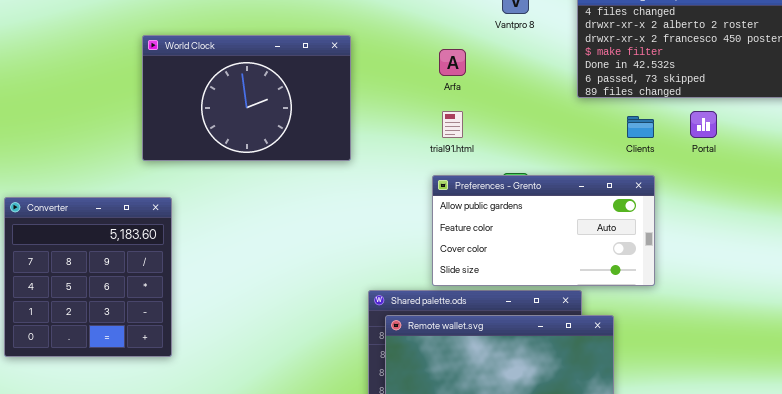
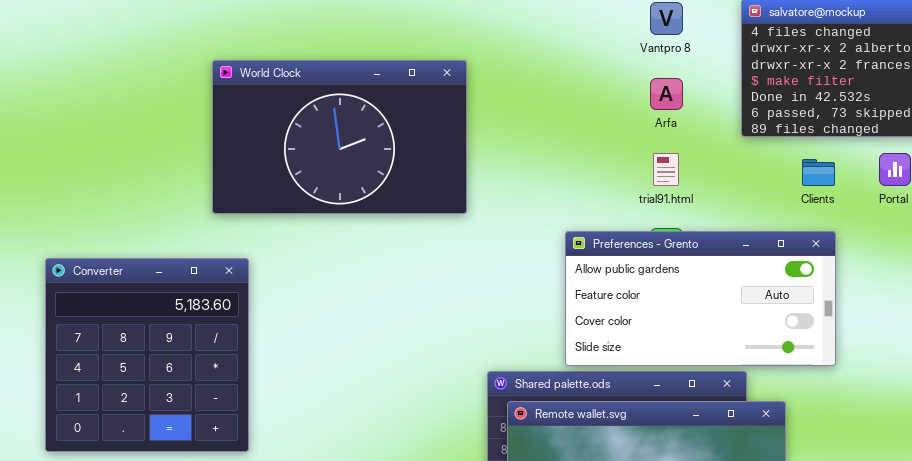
Arfa: [439,49,466,76] -> [650,78,683,110], moved
trial91.html: [442,111,463,138] -> [653,153,679,186], moved

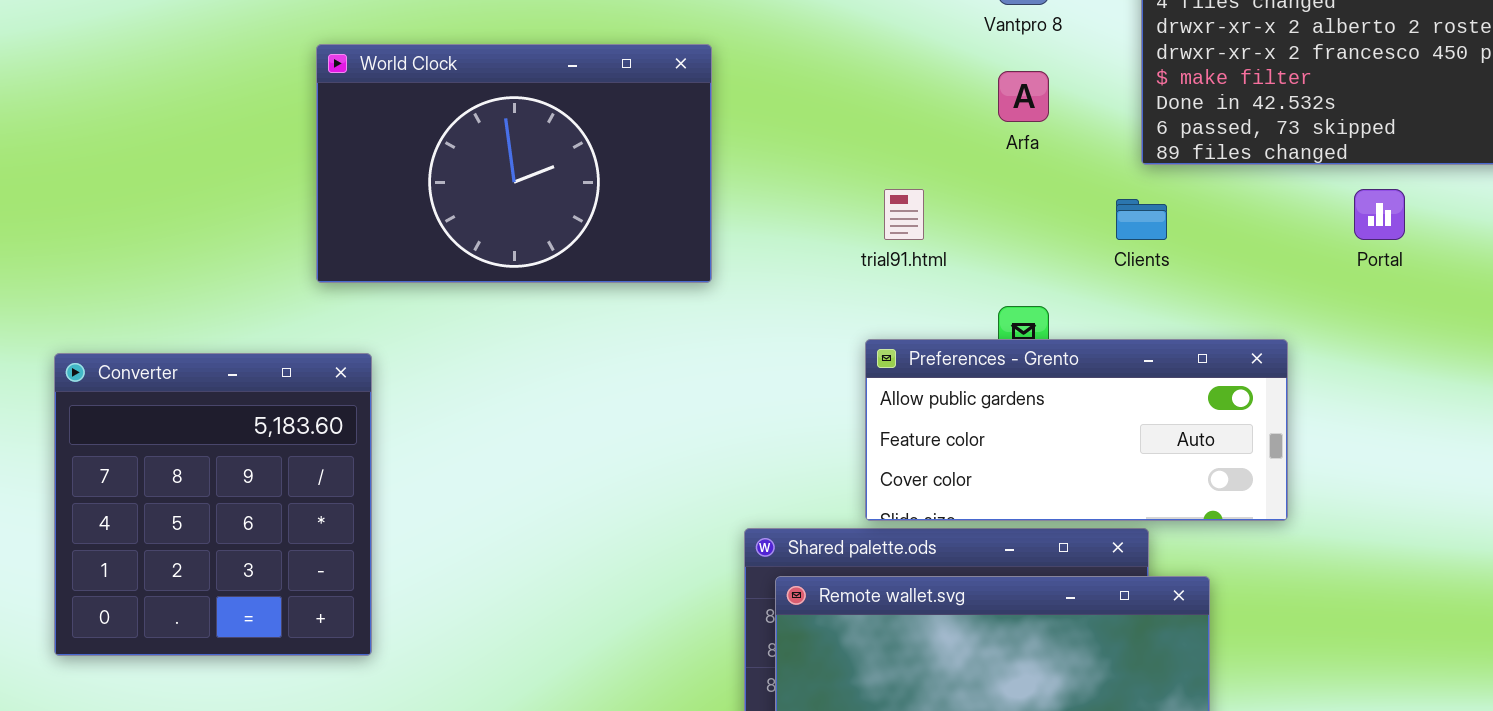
trial91.html: [653,153,679,186] -> [884,189,924,240], moved
Clients: [802,159,835,186] -> [1116,199,1167,240], moved
Preferences - Grento: [565,231,836,366] -> [865,339,1288,521], resized

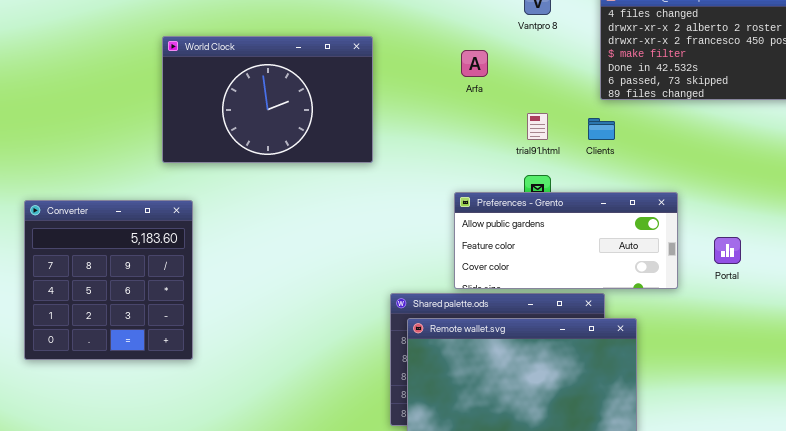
Arfa: [998,71,1049,122] -> [461,50,488,77], moved
trial91.html: [884,189,924,240] -> [527,113,548,140], moved
Portal: [1354,189,1405,240] -> [714,237,741,264], moved

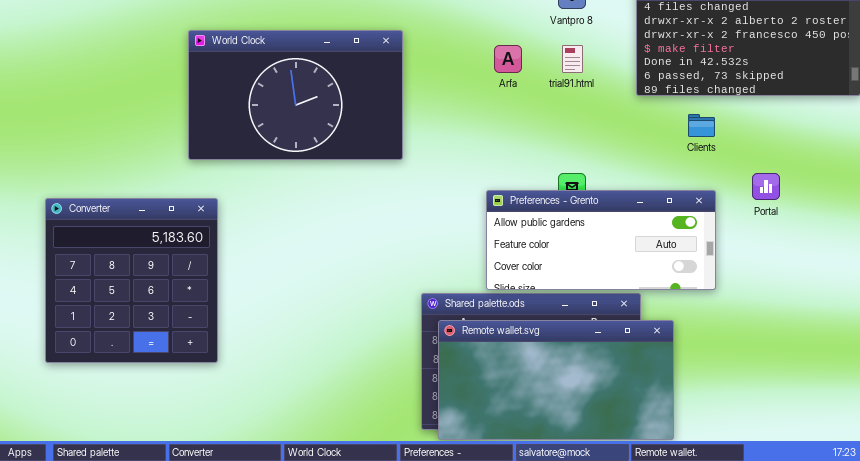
trial91.html: [527,113,548,140] -> [562,45,583,73], moved
Clients: [588,118,615,140] -> [688,114,715,137], moved
Portal: [714,237,741,264] -> [752,173,780,200], moved

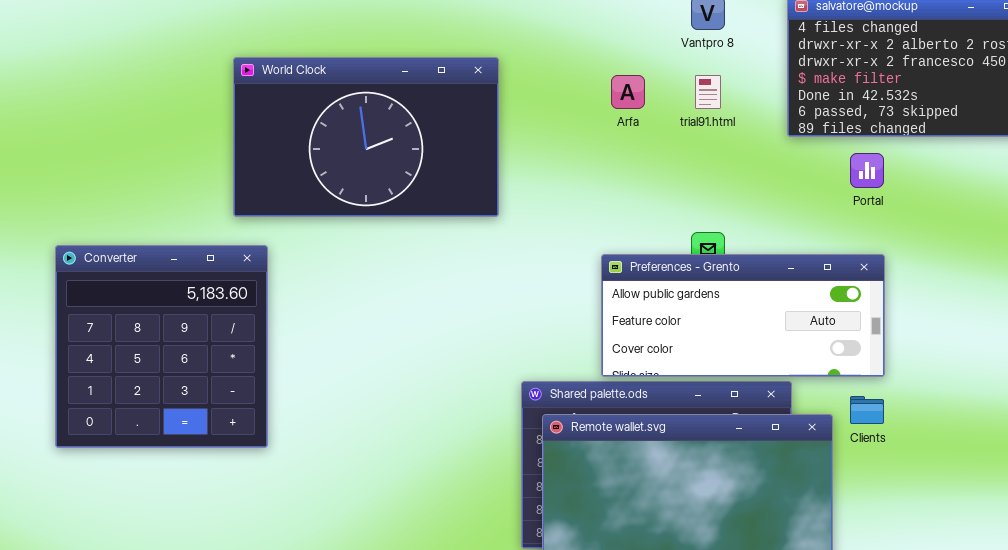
Clients: [688,114,715,137] -> [850,396,884,424], moved
Portal: [752,173,780,200] -> [850,153,884,188], moved
Converter: [45,198,218,363] -> [55,245,268,448], moved

